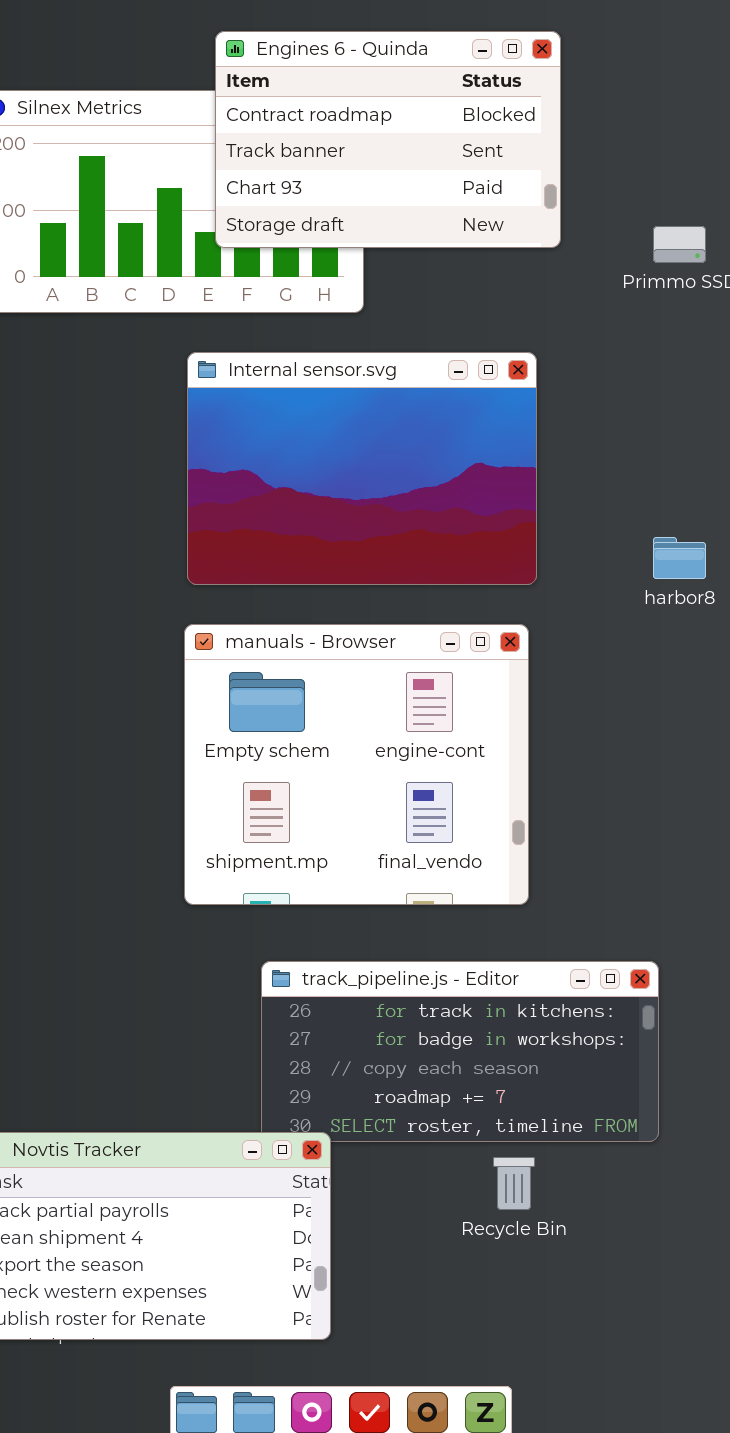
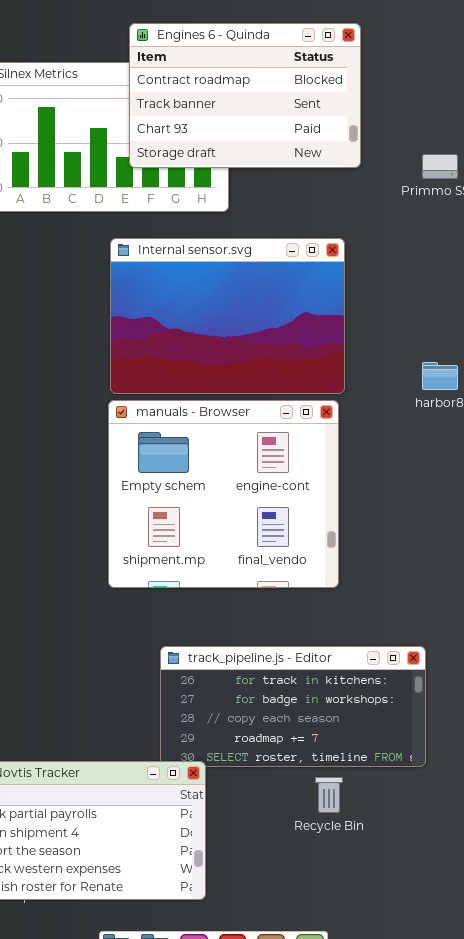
manuals - Browser: [184,624,529,905] -> [108,400,339,588], moved

